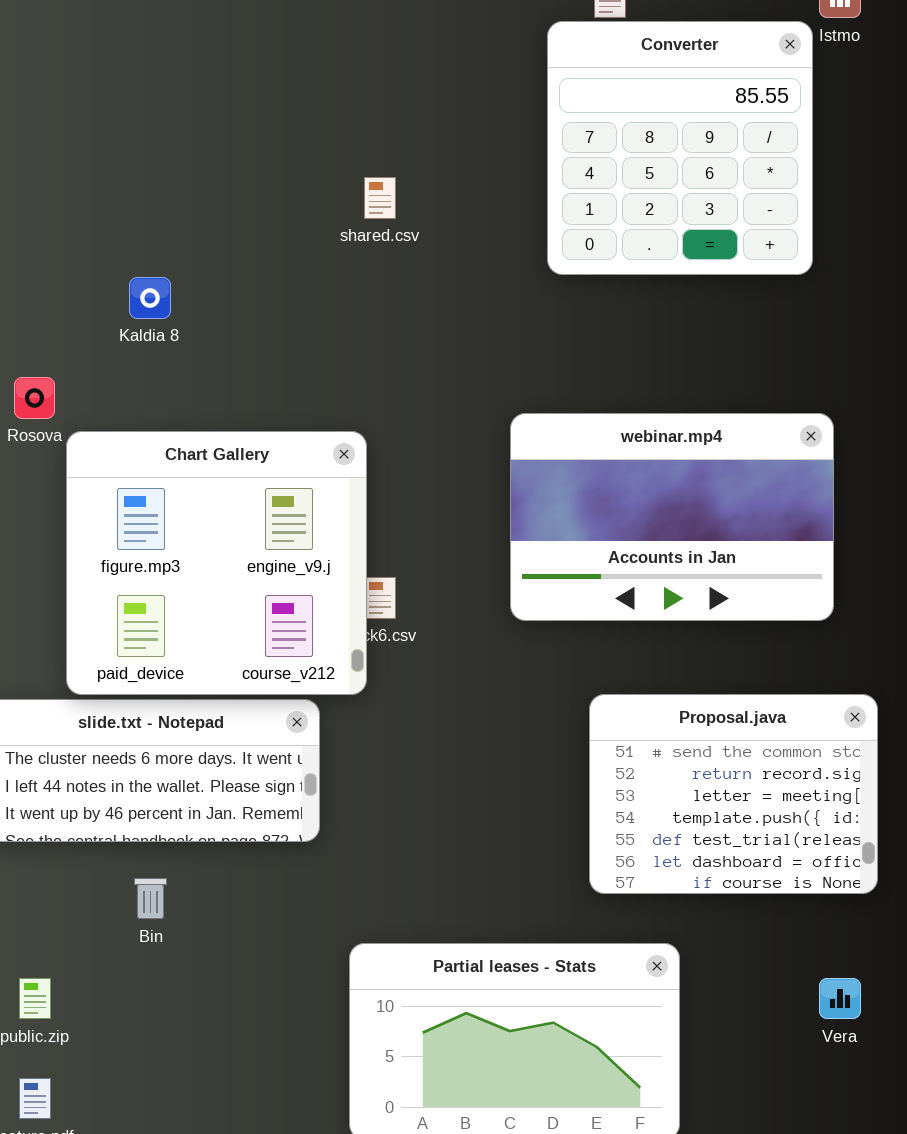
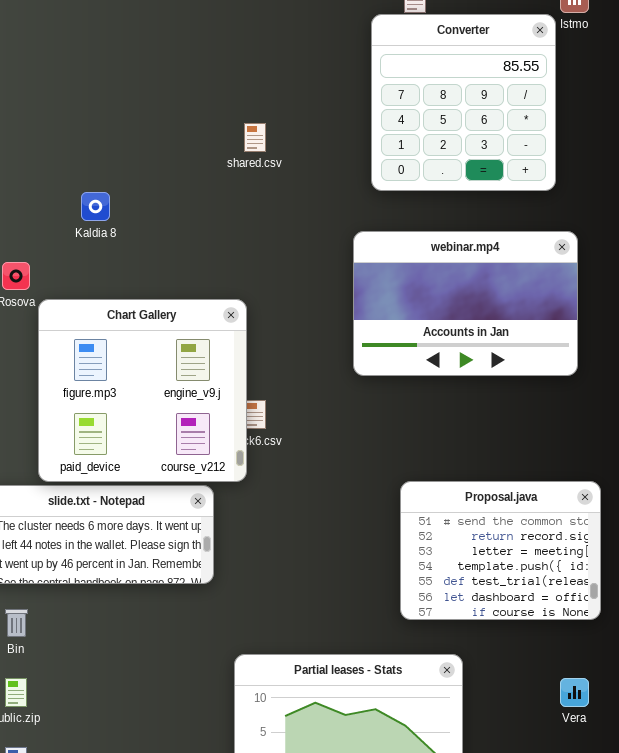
webinar.mp4: [510,413,834,621] -> [353,231,578,376], moved
Bin: [134,878,167,919] -> [5,609,28,637], moved

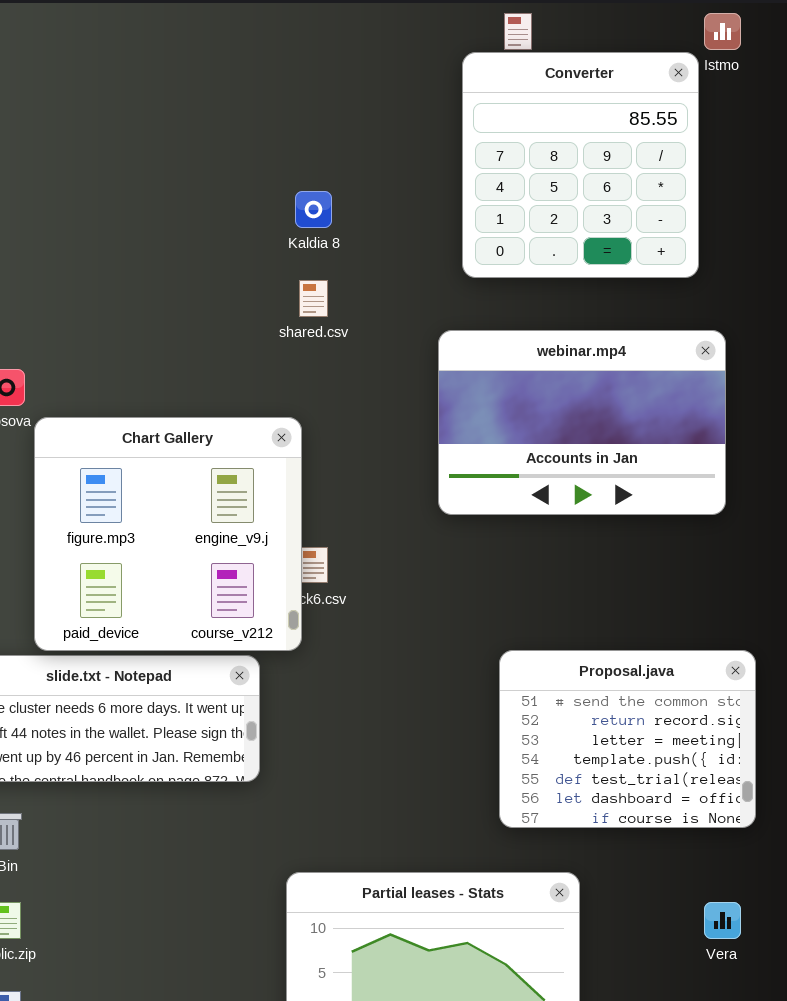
shared.csv: [244,123,266,152] -> [299,280,328,317], moved
Kaldia 8: [81,192,110,221] -> [295,191,332,228], moved

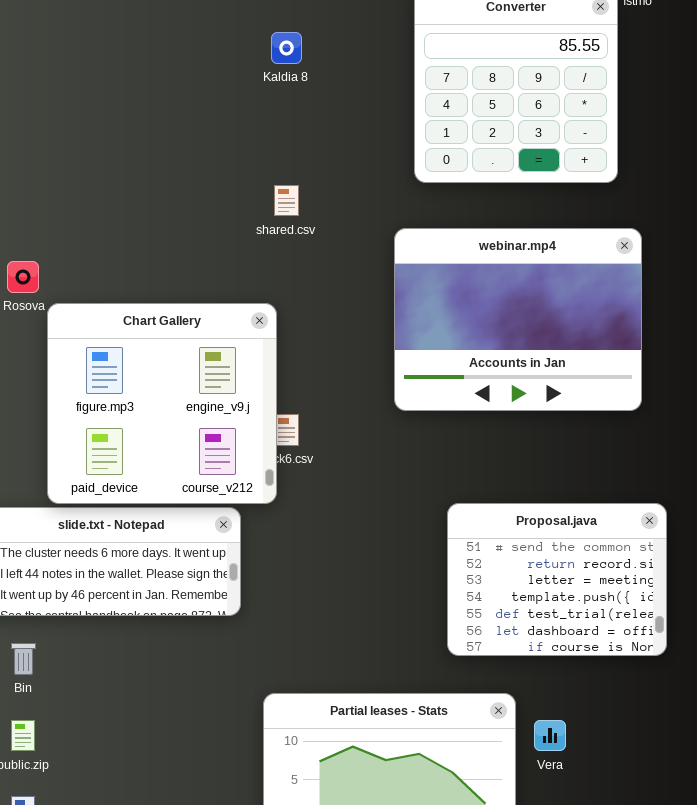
Kaldia 8: [295,191,332,228] -> [271,32,302,64], moved
webinar.mp4: [438,330,726,515] -> [394,228,642,411], resized
Vera: [704,902,741,939] -> [534,720,566,751], moved

